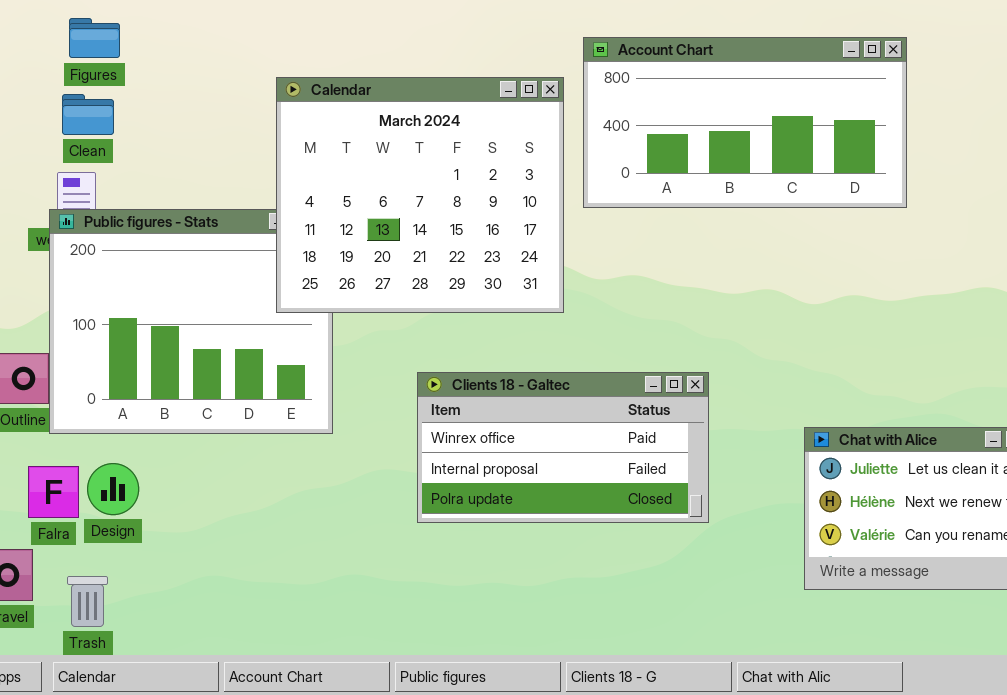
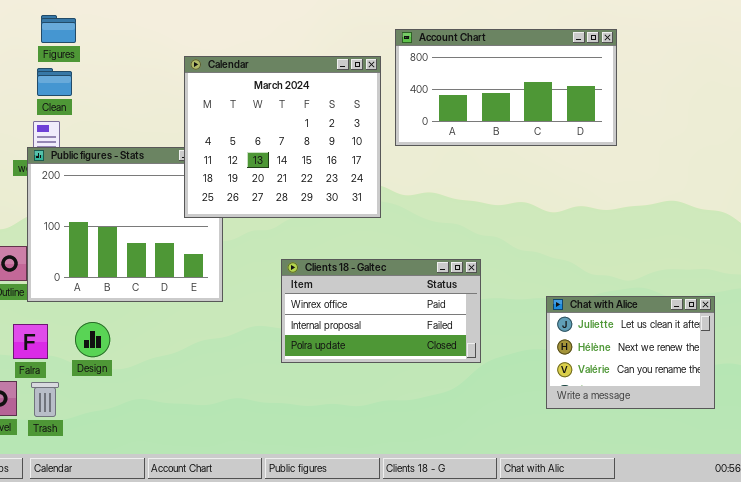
Design: [87,463,139,515] -> [75,322,110,357], moved
Trash: [67,576,108,627] -> [31,382,59,417], moved

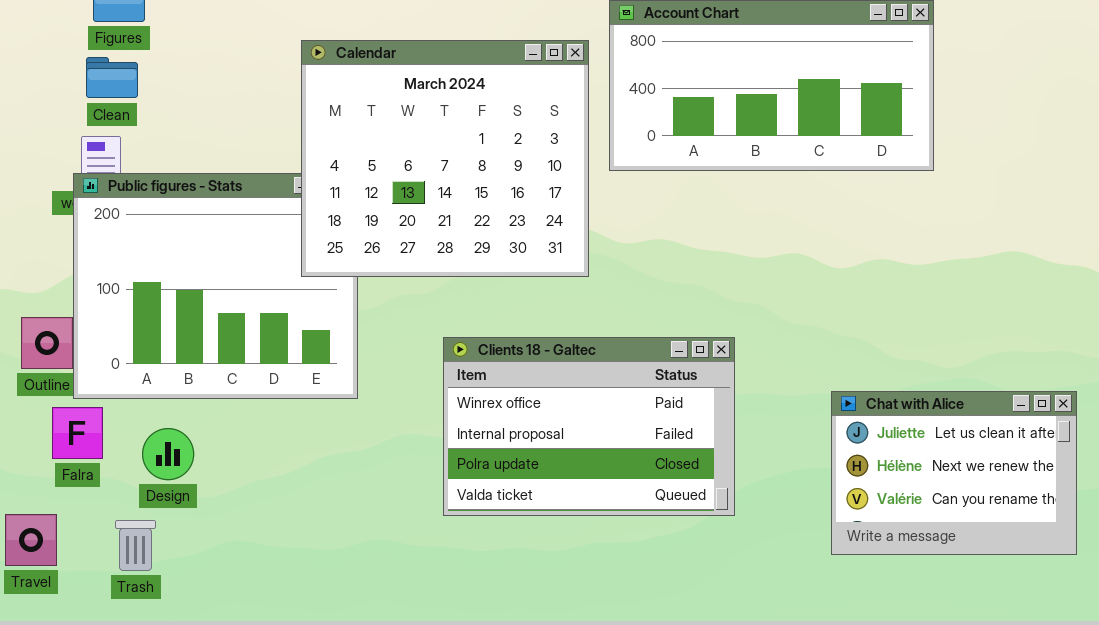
Clients 18 - Galtec: [281,259,481,363] -> [443,337,735,516], resized
Falra: [13,324,48,359] -> [52,407,103,459], moved
Trash: [31,382,59,417] -> [115,520,156,571], moved

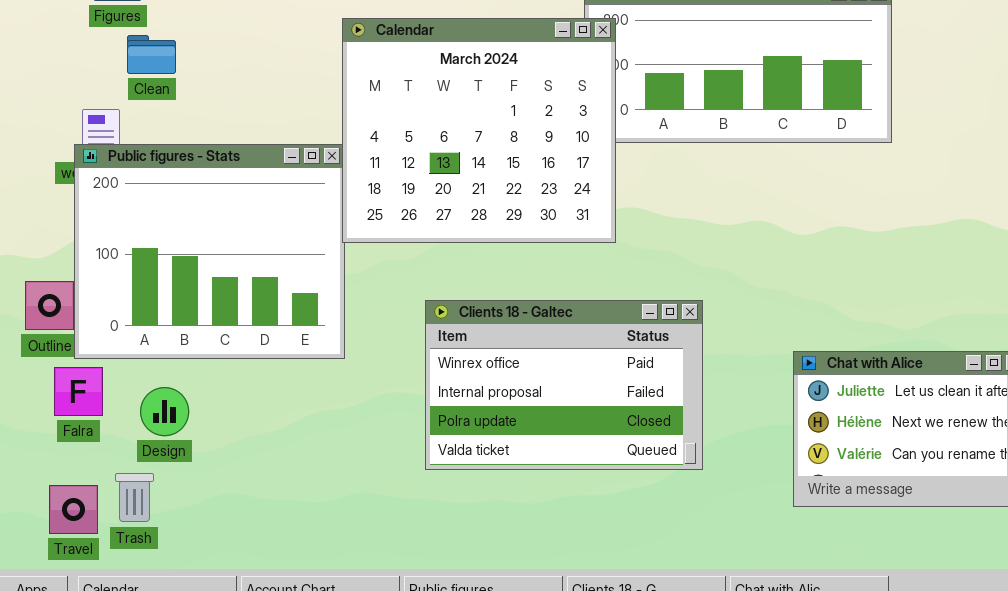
Calendar: [301,40,589,277] -> [342,18,616,243], moved
Clean: [86,57,138,98] -> [127,35,176,74], moved
Travel: [5,514,57,566] -> [49,485,98,534], moved

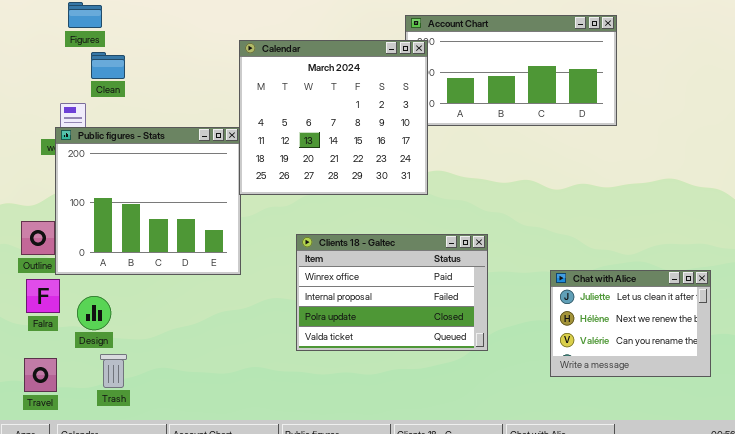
Falra: [54,367,103,416] -> [26,279,60,313], moved
Design: [140,387,189,436] -> [77,296,111,330], moved
Trash: [115,473,154,522] -> [100,354,127,388], moved
Travel: [49,485,98,534] -> [24,358,57,392], moved

